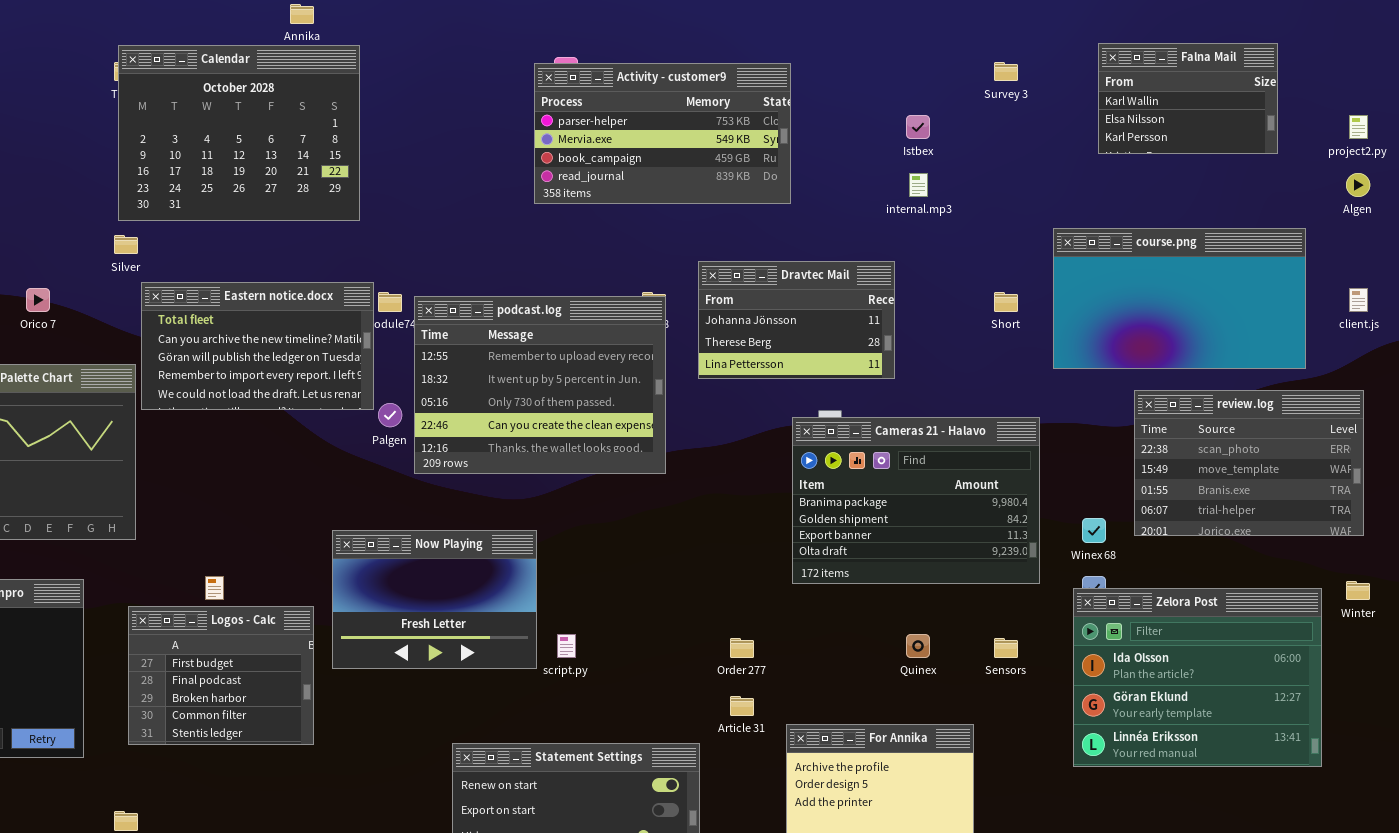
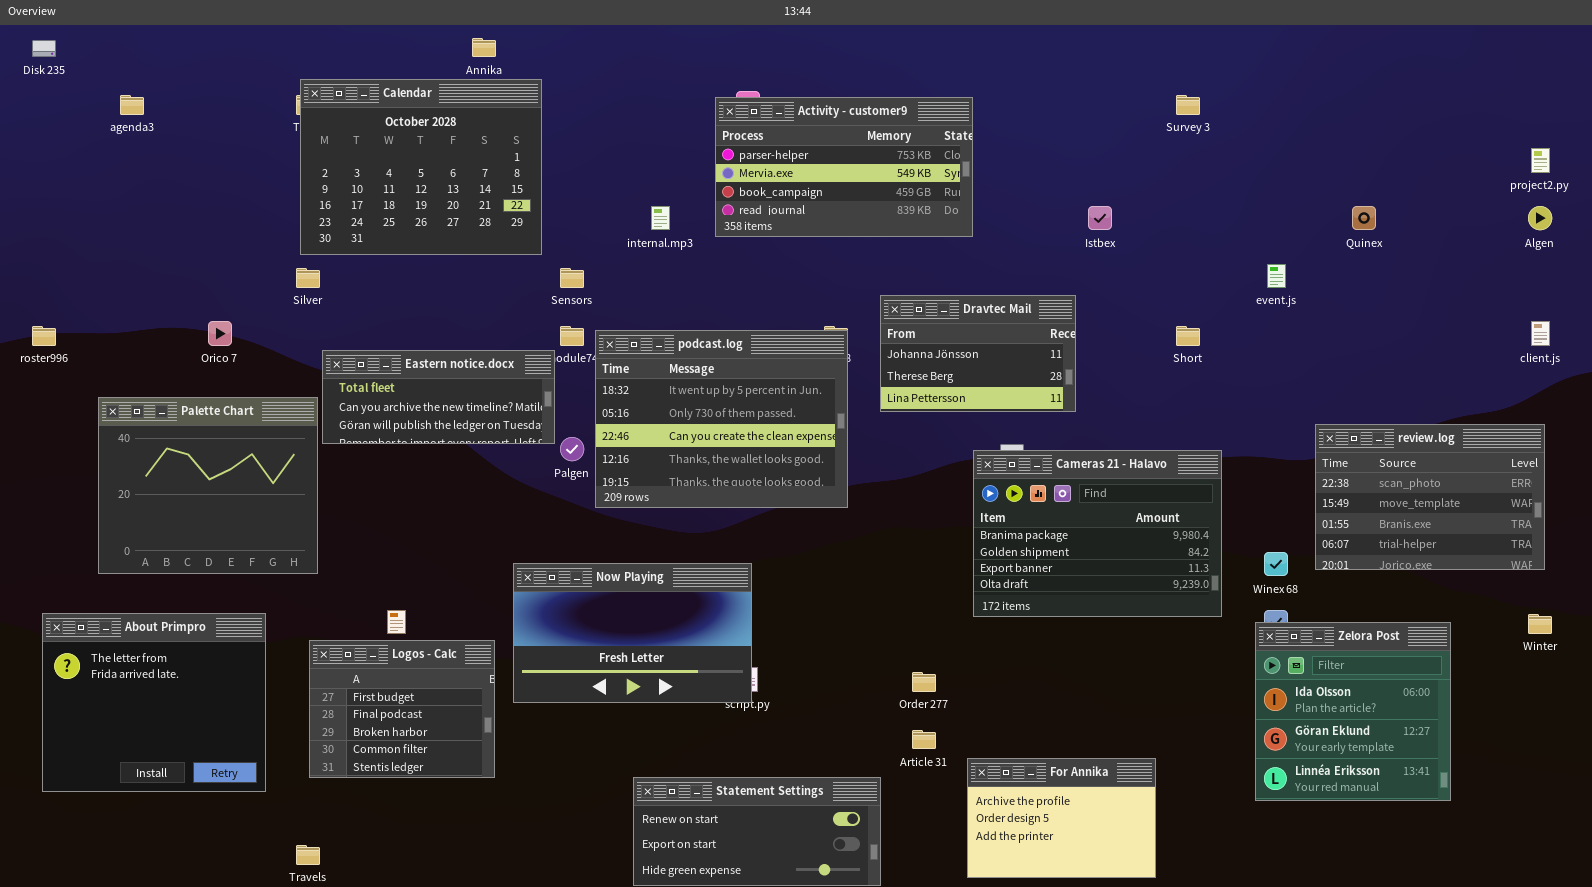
Falna Mail: [1098,43,1278,154] -> none, closed
Istbex: [906,115,930,139] -> [1088,206,1112,230], moved
internal.mp3: [909,173,928,197] -> [651,206,670,230], moved
course.png: [1053,228,1306,369] -> none, closed
Eastern notice.docx: [141,282,374,410] -> [322,350,555,444], resized
podcast.log: [414,296,666,474] -> [595,330,848,508], scrolled down 1 row
Now Playing: [332,530,537,669] -> [513,563,752,703], resized
Zelora Post: [1073,588,1322,767] -> [1255,622,1451,801], resized
Quinex: [906,634,930,658] -> [1352,206,1376,230], moved
Sensors: [994,638,1018,658] -> [560,268,584,288], moved

